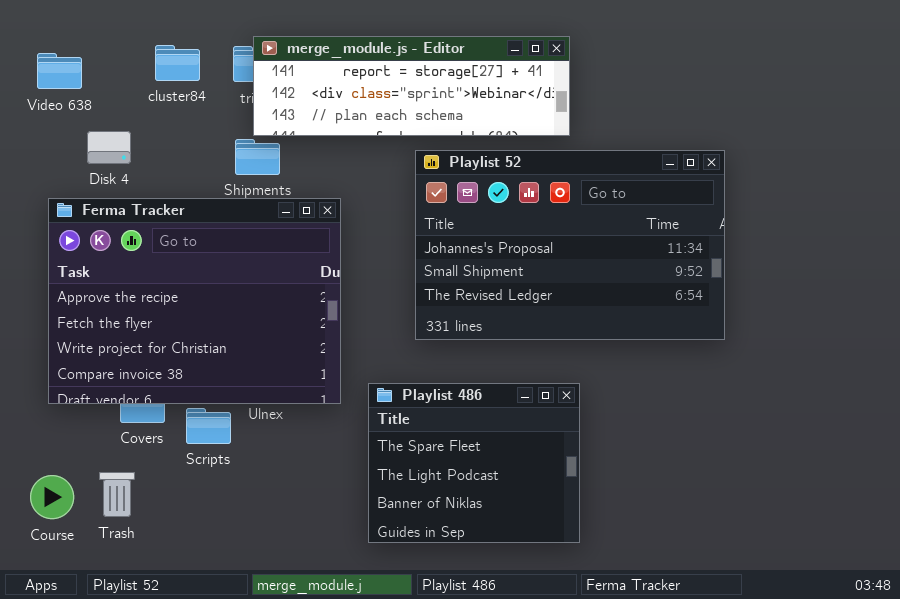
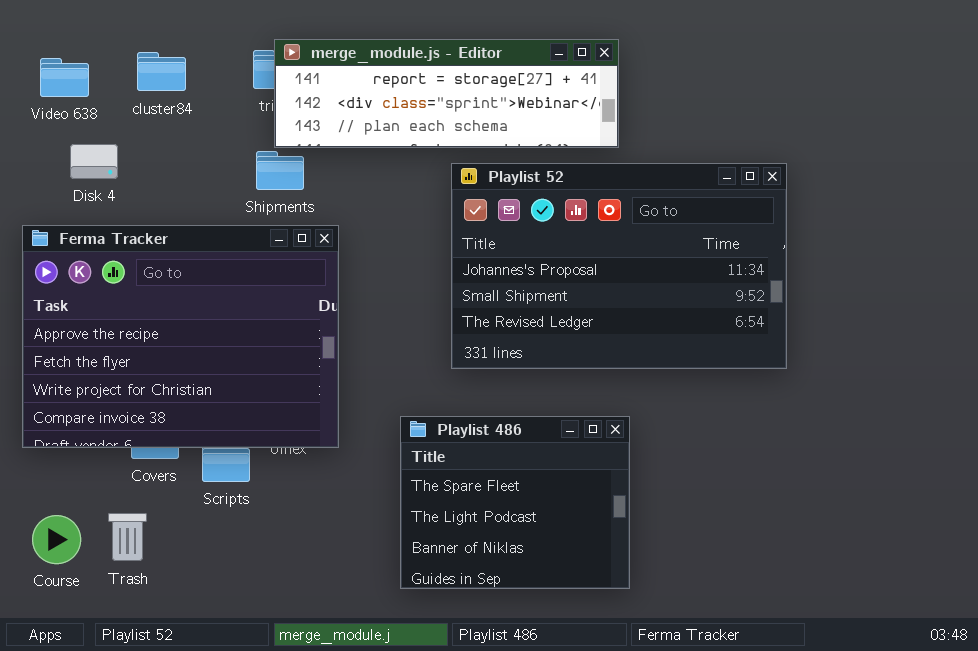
cluster84: [155,45,200,81] -> [137,52,186,91], moved
Disk 4: [87,131,131,164] -> [70,144,118,179], moved
Ferma Tracker: [48,198,341,404] -> [22,225,339,448], moved

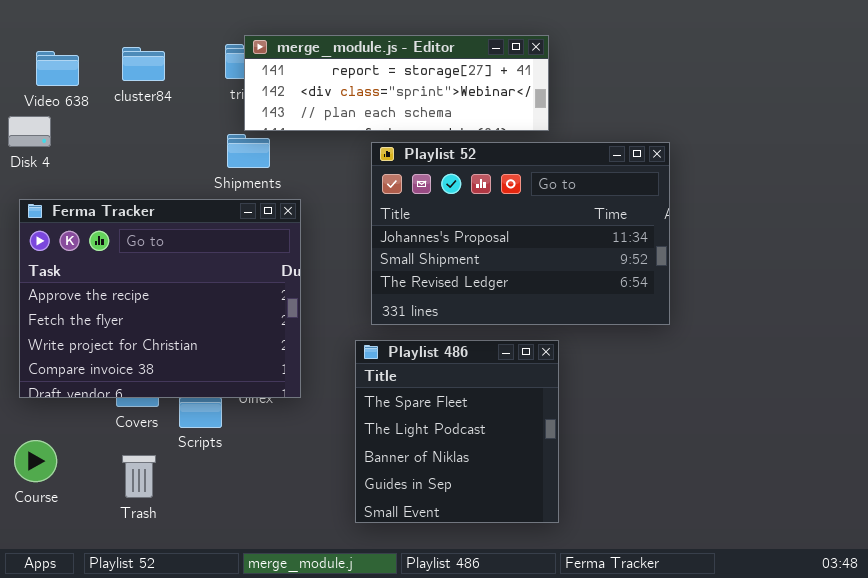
Disk 4: [70,144,118,179] -> [8,116,51,147], moved
Playlist 52: [451,163,787,369] -> [371,142,670,325], moved
Playlist 486: [400,416,630,589] -> [355,340,559,523], resized
Trash: [108,513,147,561] -> [122,455,156,498], moved
Course: [32,515,81,564] -> [14,440,57,482], moved

